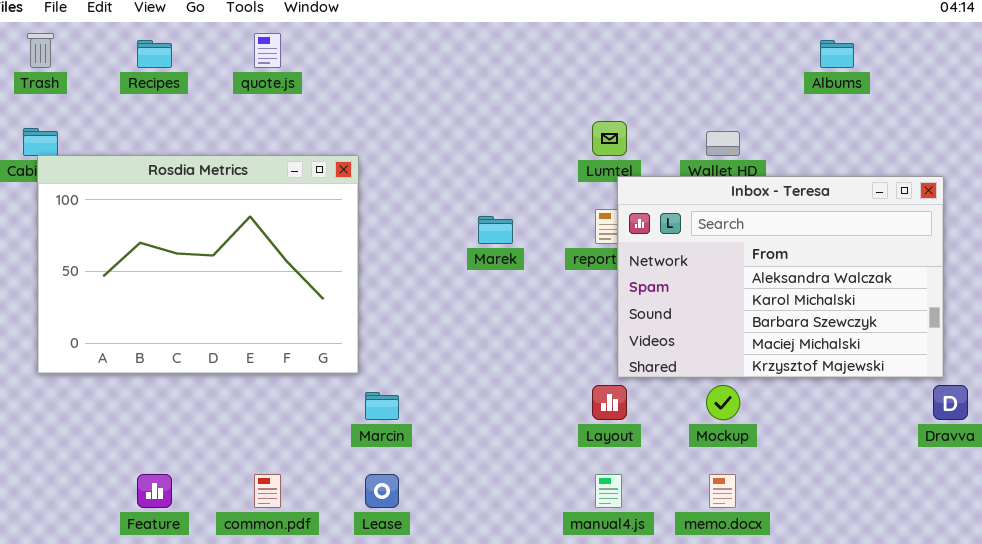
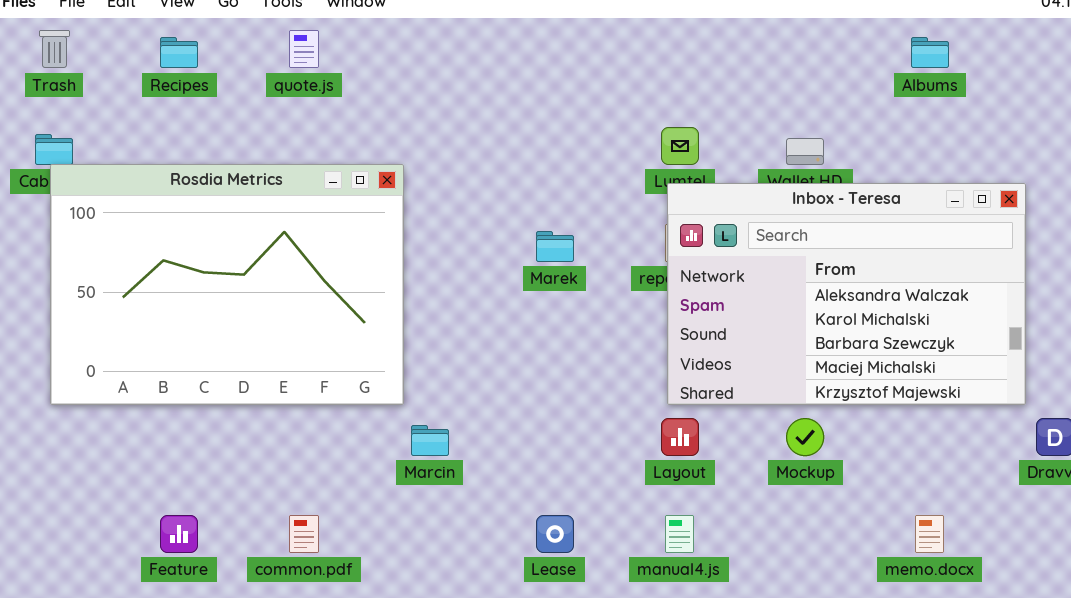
Inbox - Teresa: [617,176,944,378] -> [667,183,1026,405], moved
Lease: [365,474,399,508] -> [536,515,574,553], moved
memo.docx: [709,474,736,508] -> [915,515,944,553], moved

